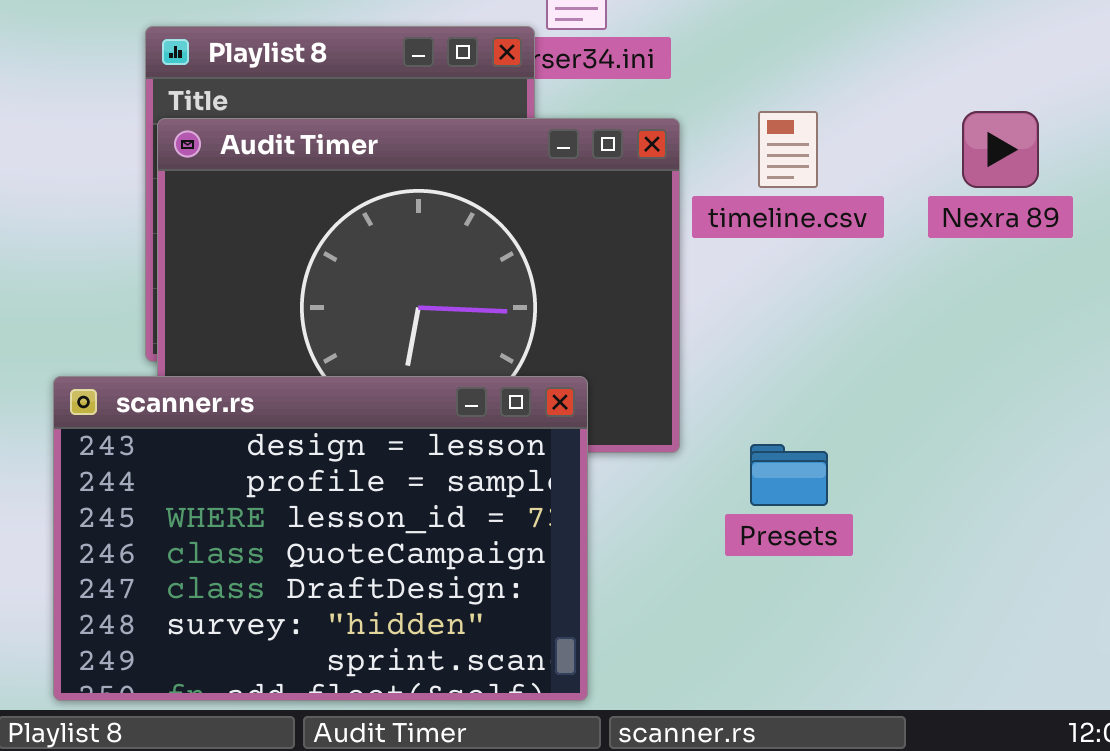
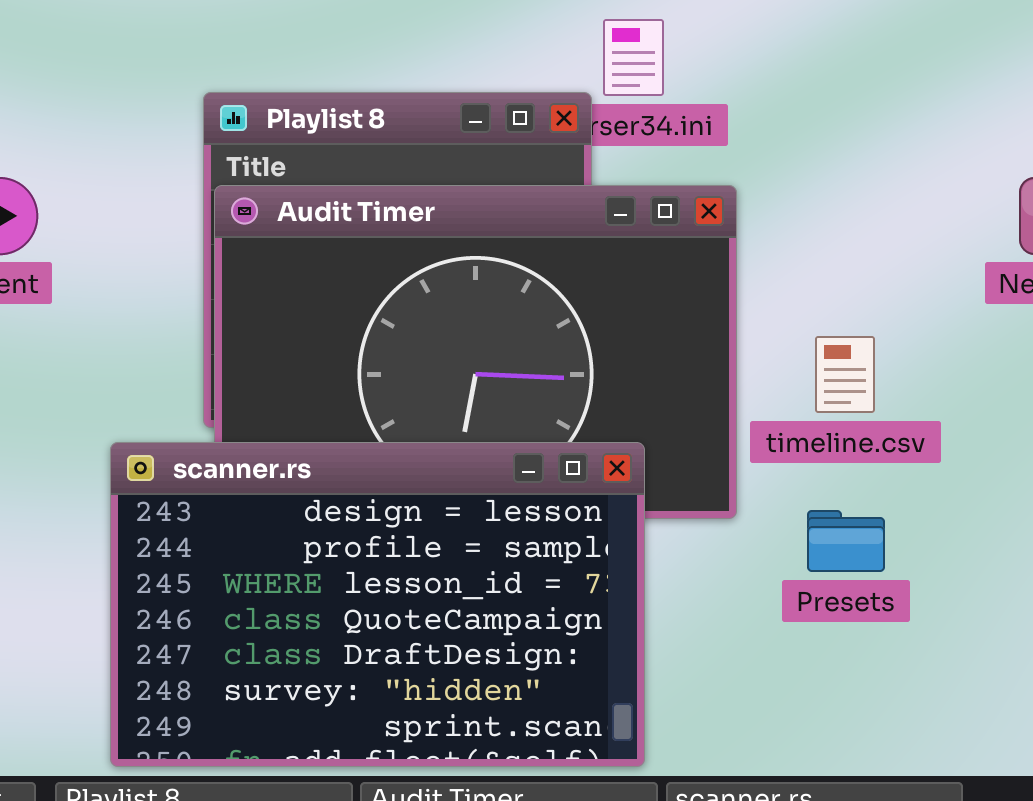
timeline.csv: [758,111,818,188] -> [815,336,875,413], moved

